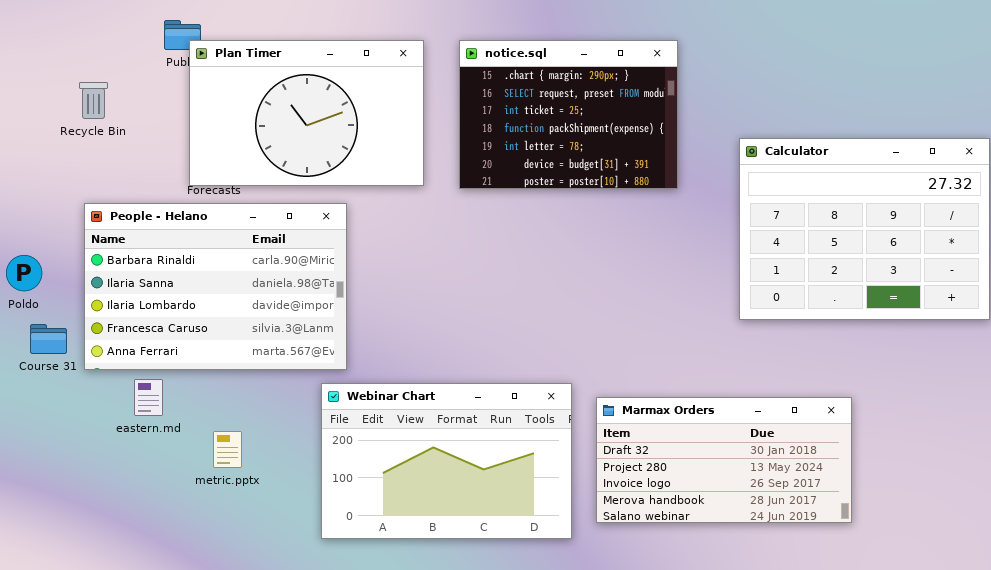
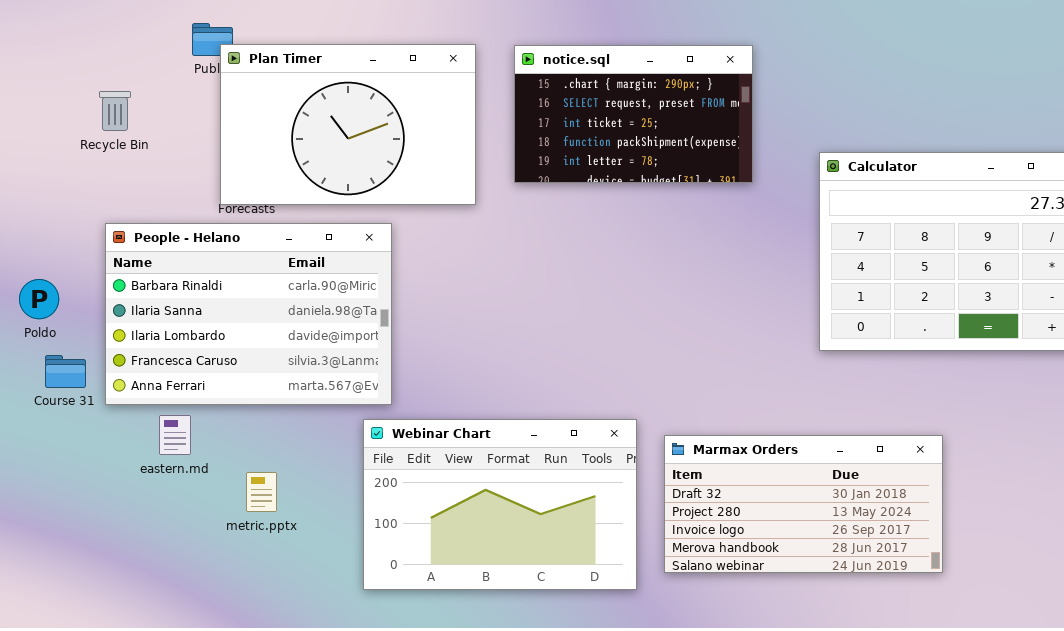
notice.sql: [459,40,678,189] -> [514,45,753,183], resized

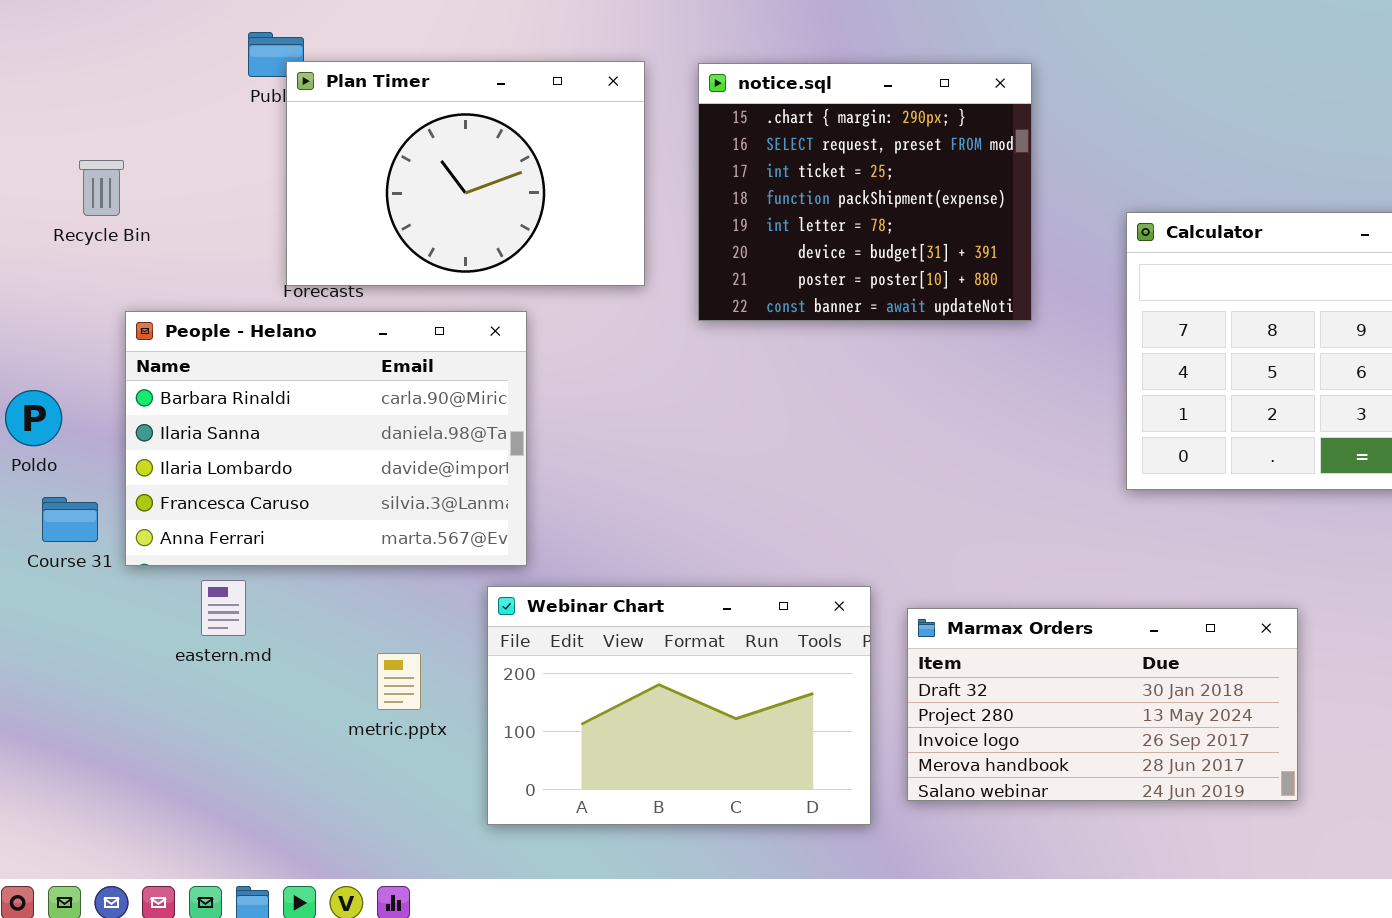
notice.sql: [514,45,753,183] -> [698,63,1032,321], resized
Recycle Bin: [99,91,131,131] -> [79,160,124,216], moved
metric.pptx: [246,472,277,512] -> [377,653,421,710], moved

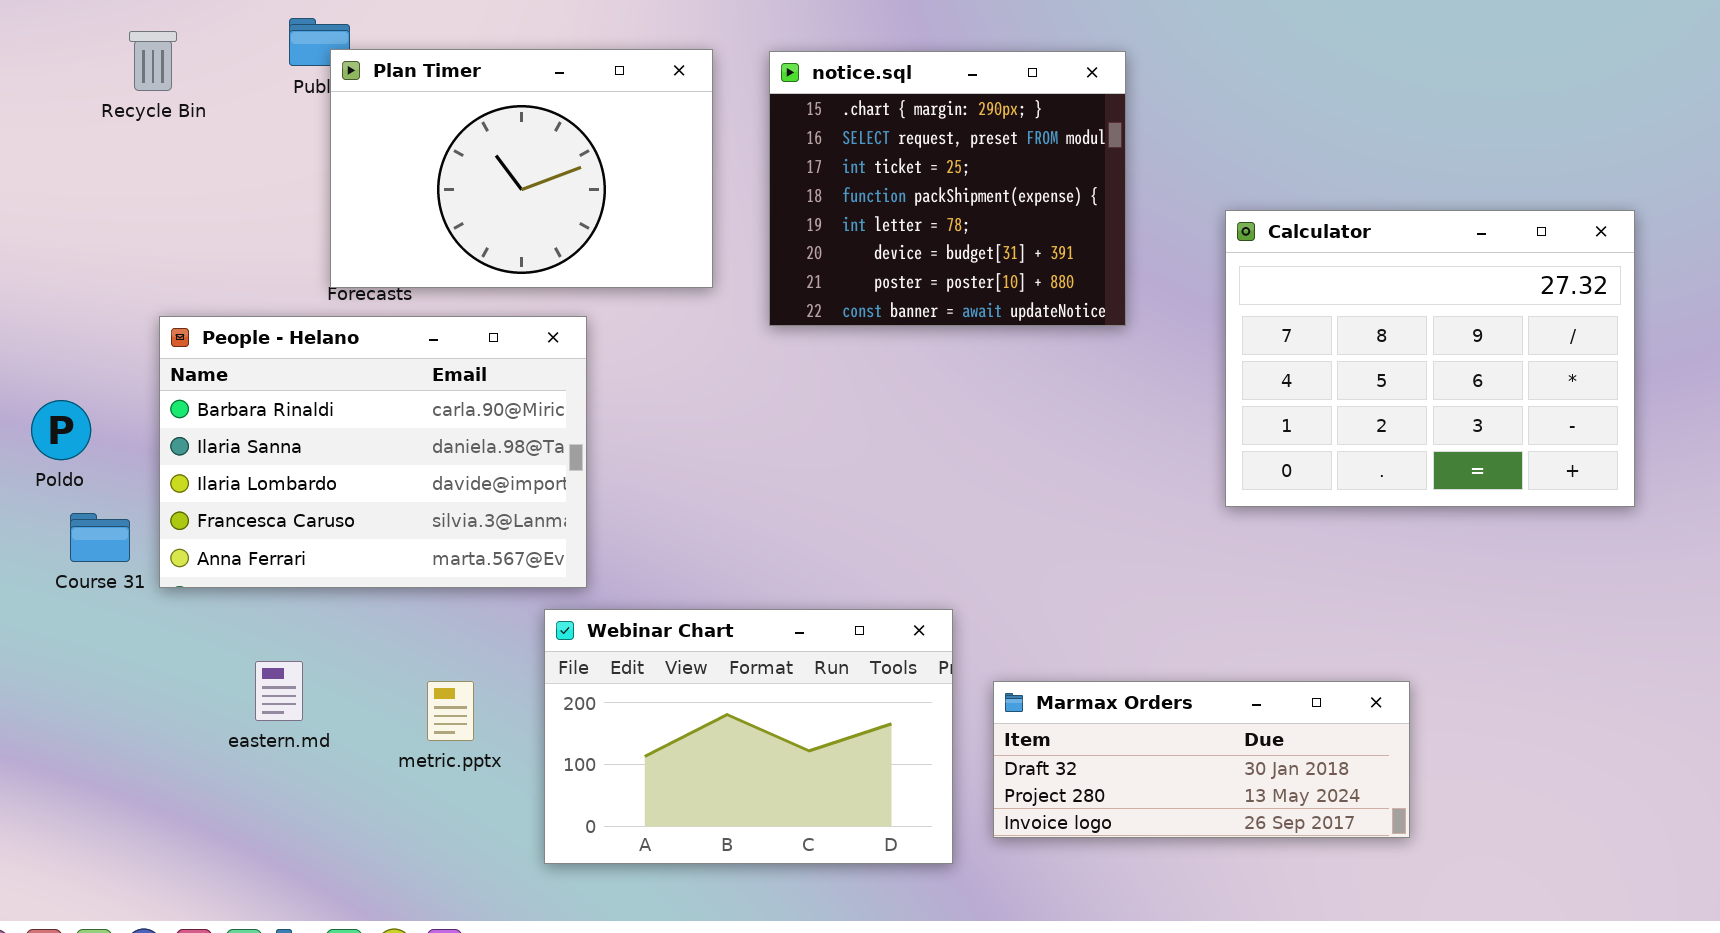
Recycle Bin: [79,160,124,216] -> [129,31,177,91], moved
eastern.md: [201,580,246,636] -> [255,661,303,721], moved
Marmax Orders: [907,608,1298,801] -> [993,681,1410,838], resized

